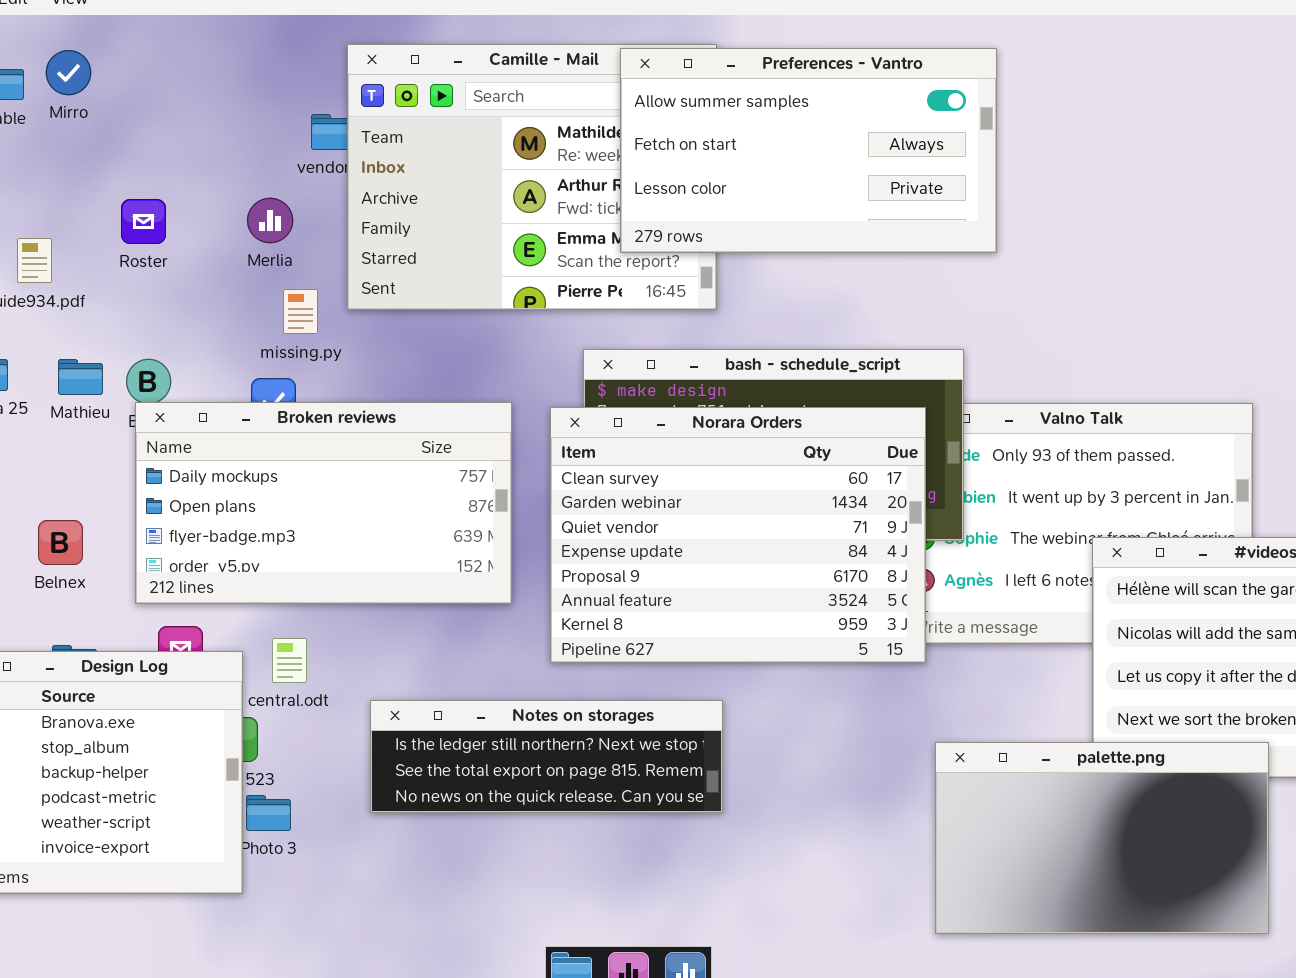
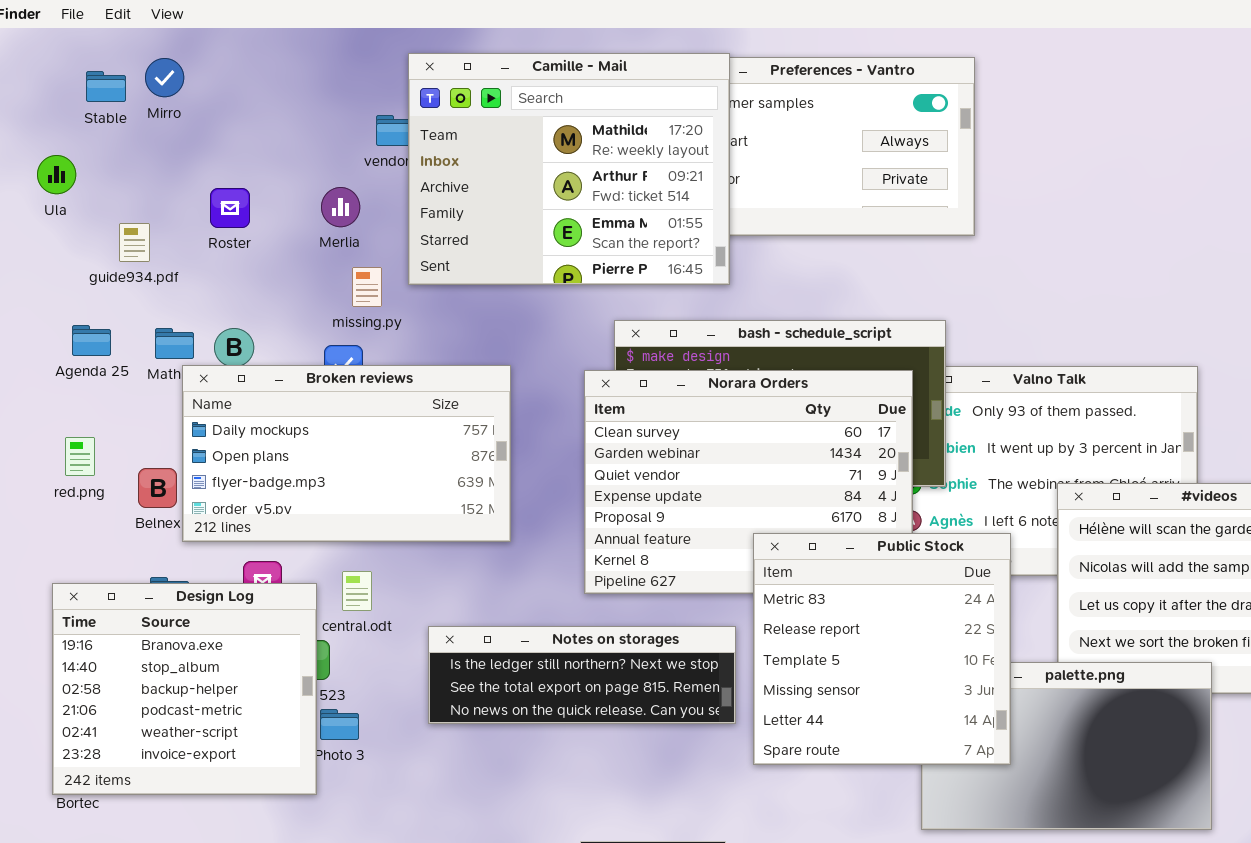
Camille - Mail: [347,44,717,310] -> [408,53,730,285], raised
Broken reviews: [135,402,512,604] -> [182,365,511,542], moved
Public Stock: none -> [753,533,1011,765], opened

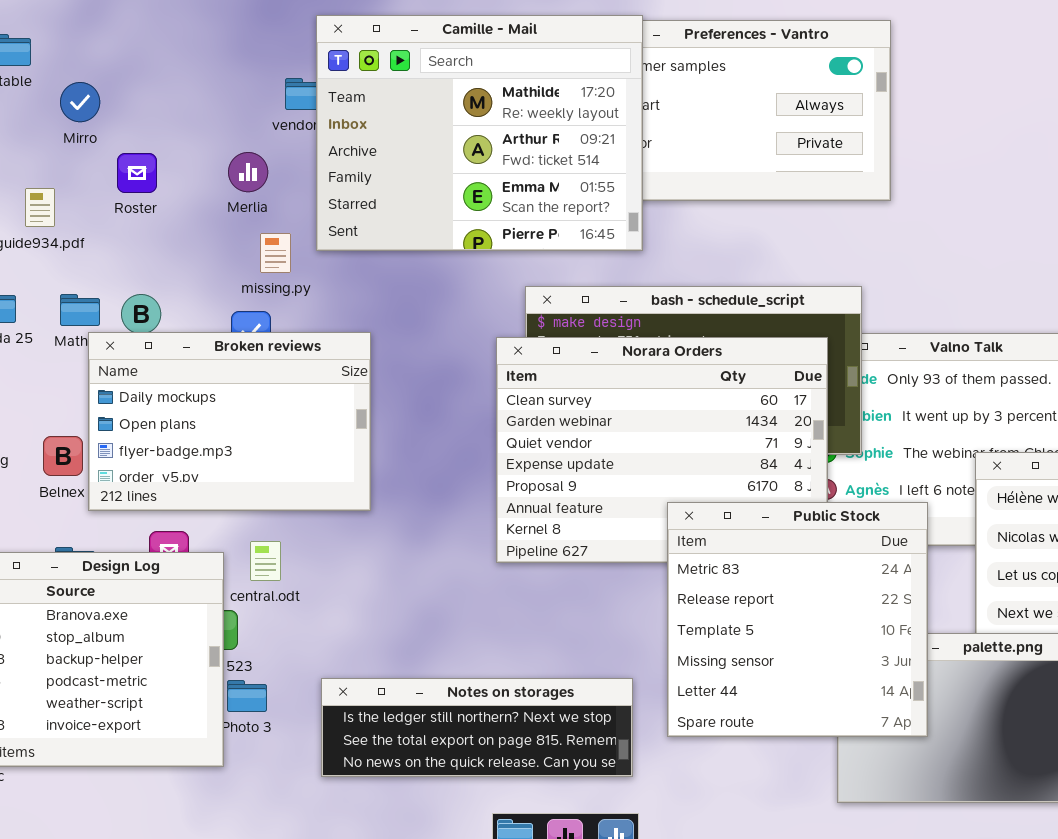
Mirro: [145,58,184,97] -> [60,82,100,122], moved
Broken reviews: [182,365,511,542] -> [88,332,371,511], resized
Notes on storages: [428,626,736,724] -> [321,678,633,777], moved

